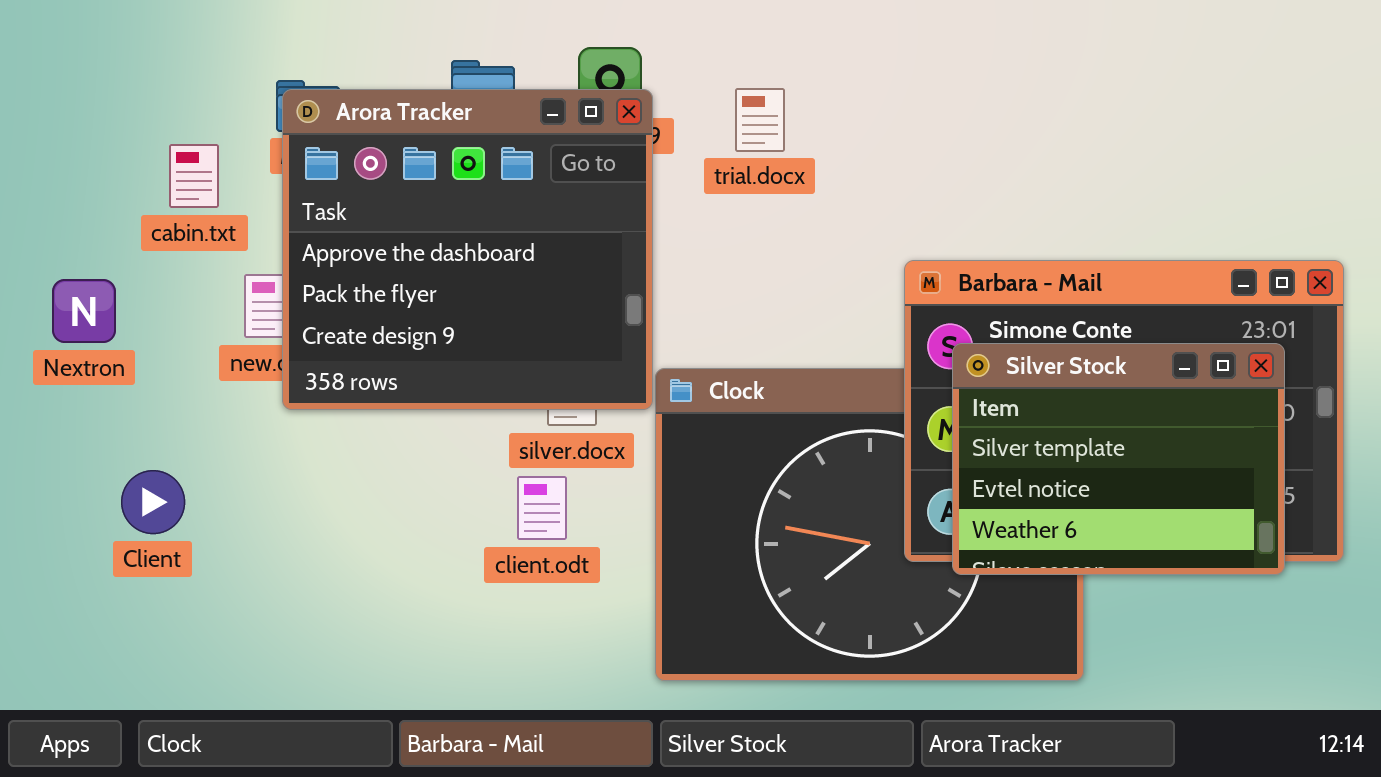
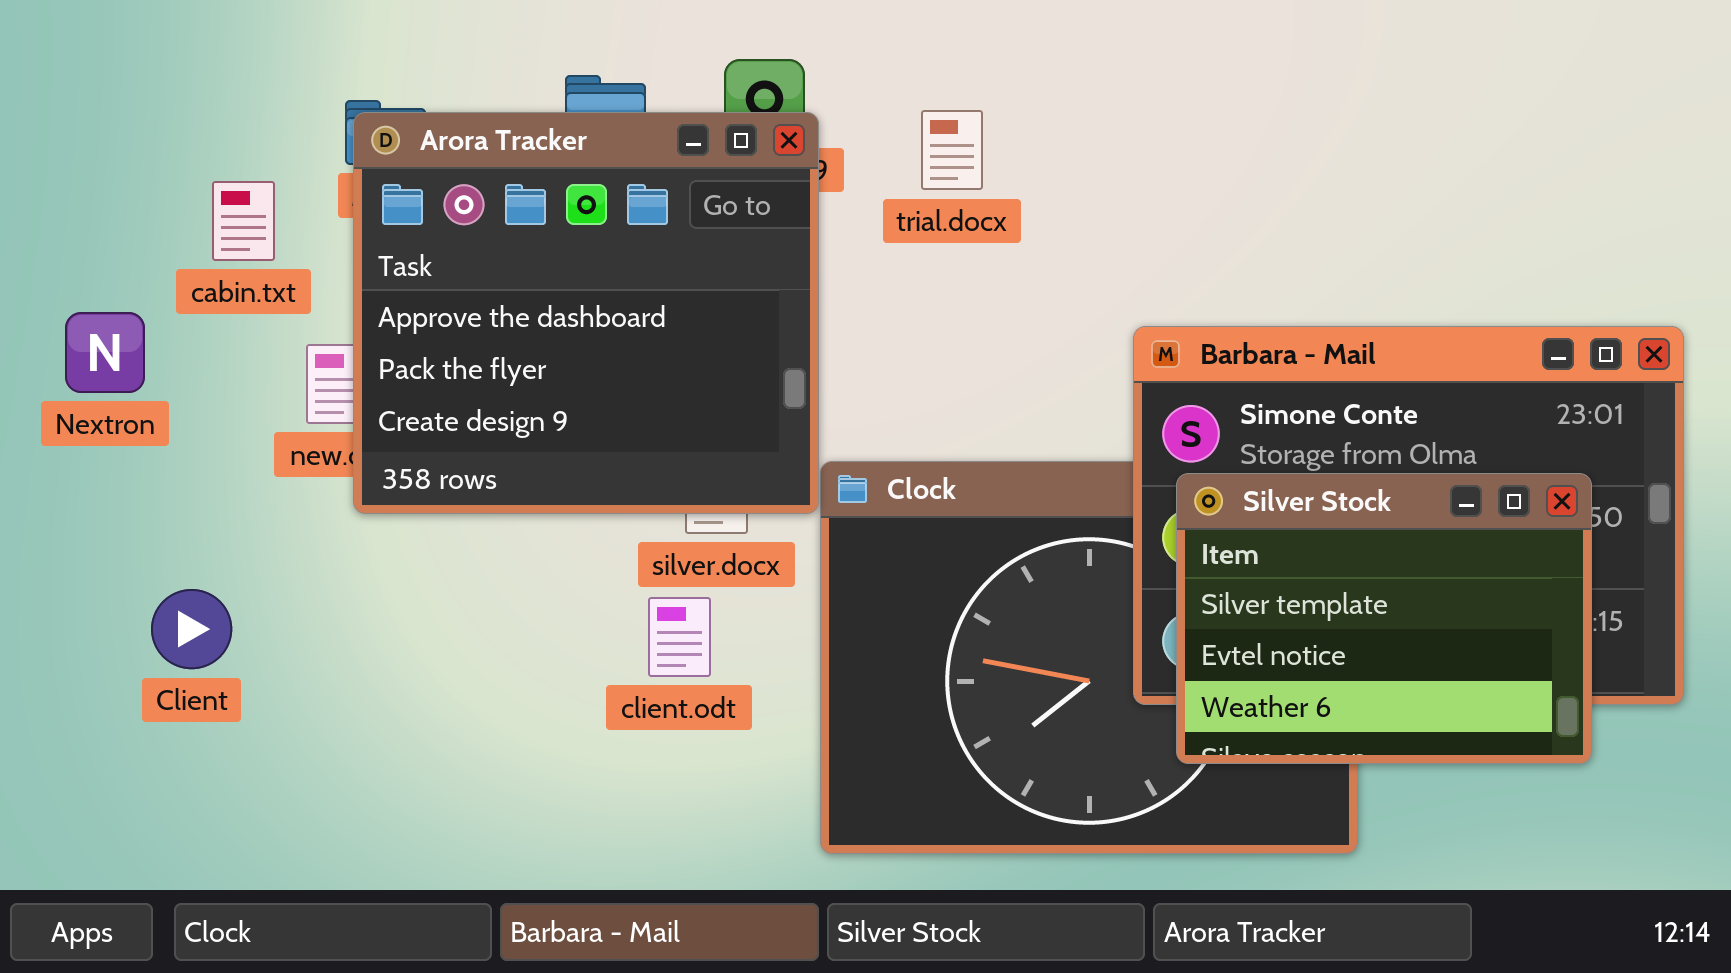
Nextron: [52,279,116,343] -> [65,312,145,393], moved
Silver Stock: [952,343,1285,575] -> [1176,473,1592,764], moved

